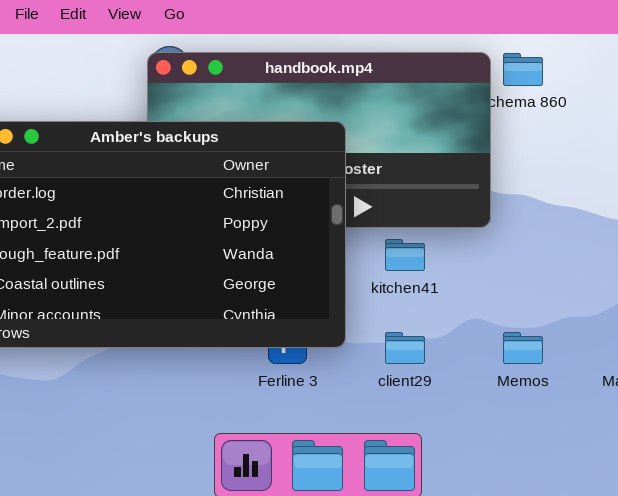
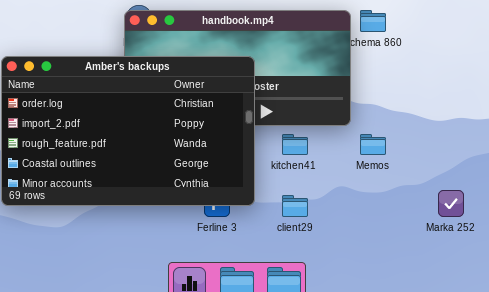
Memos: [503,332,543,364] -> [360,134,386,155], moved

